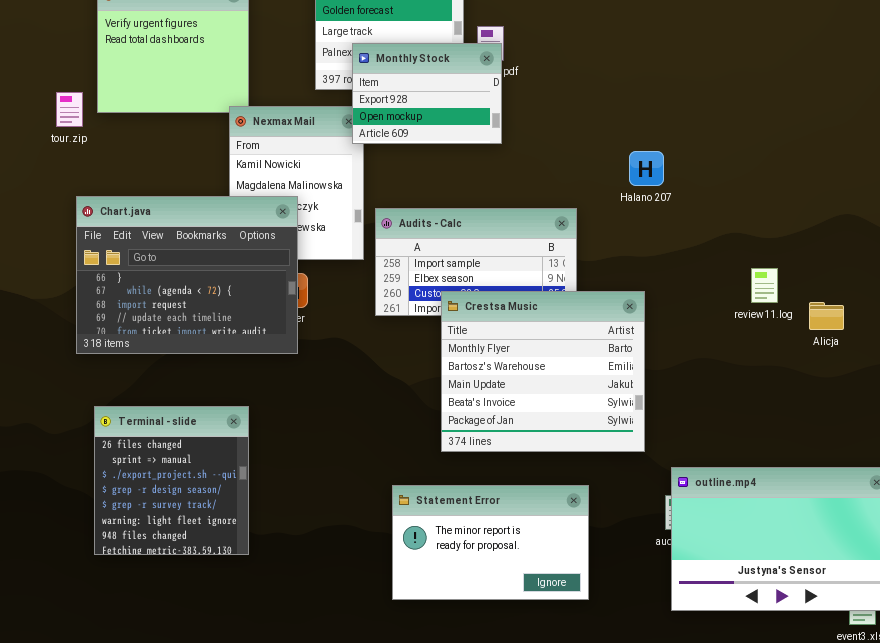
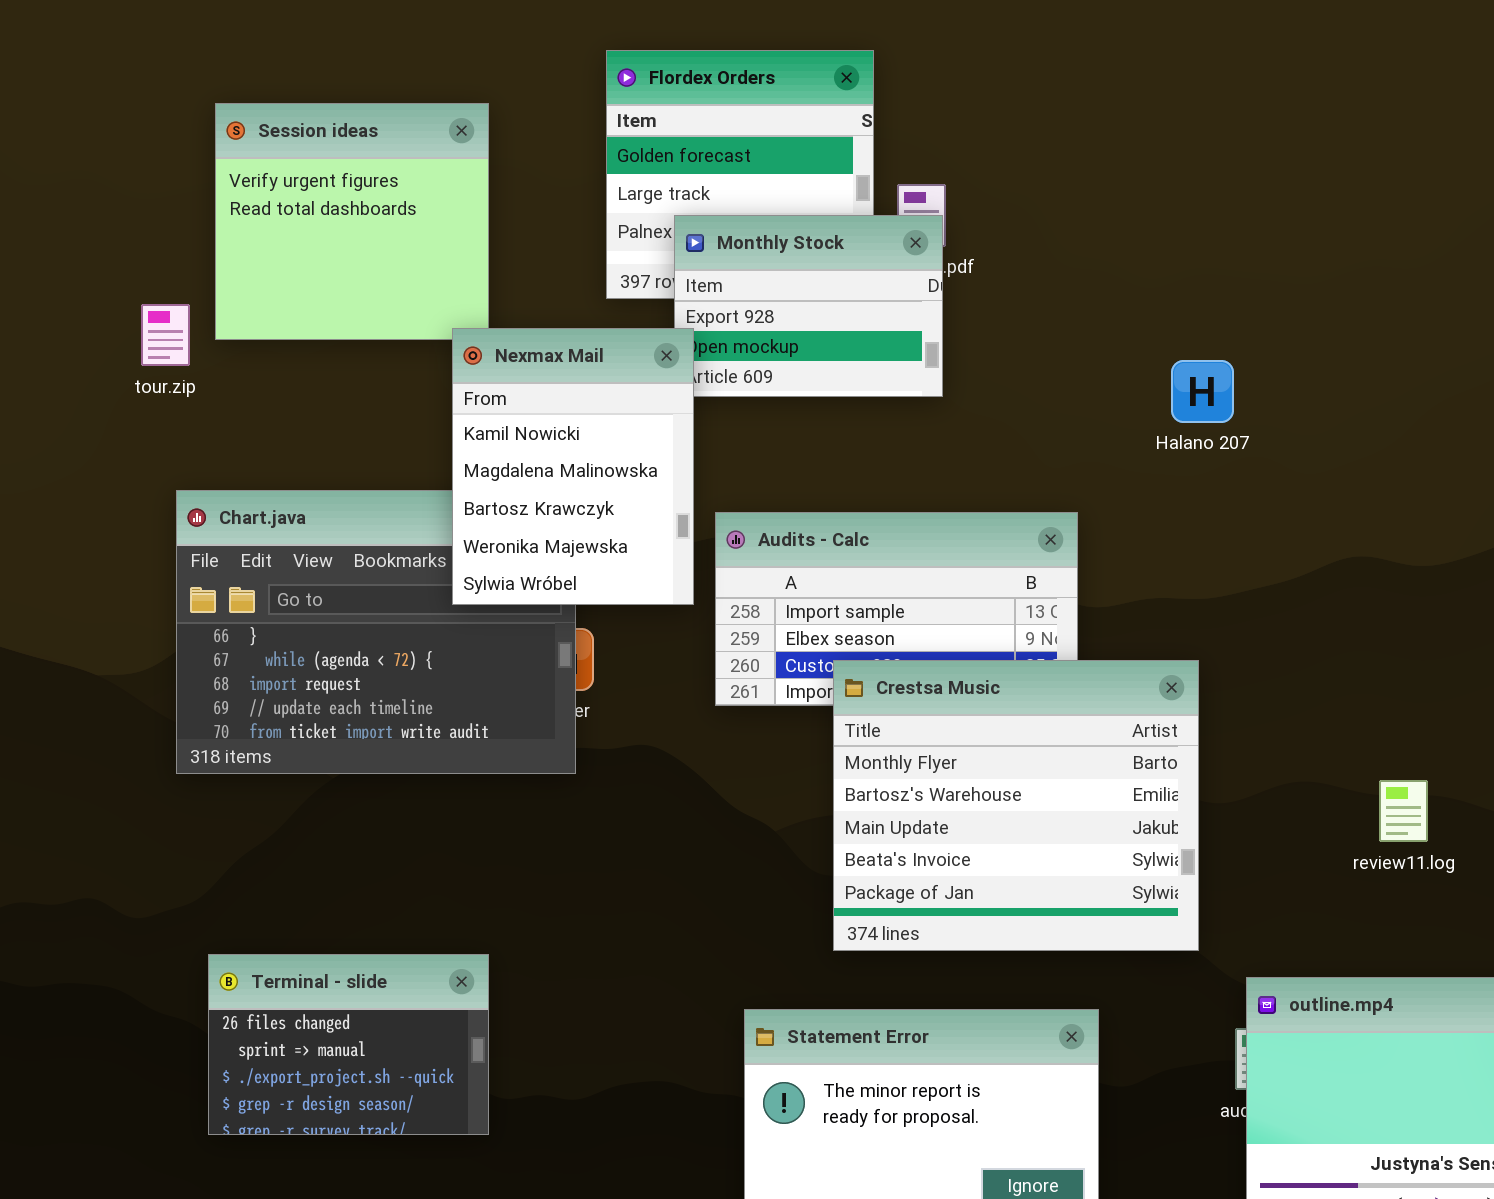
Nexmax Mail: [229,106,364,260] -> [452,328,694,605], raised
Halano 207: [629,151,664,186] -> [1171,360,1234,423], moved
review11.log: [751,268,778,303] -> [1379,780,1428,842], moved
Terminal - slide: [94,406,249,555] -> [208,954,489,1135], resized

